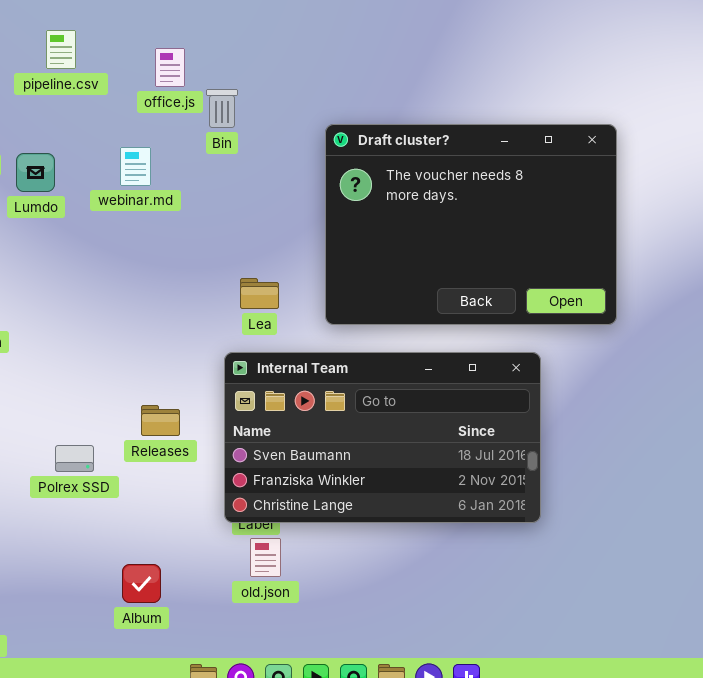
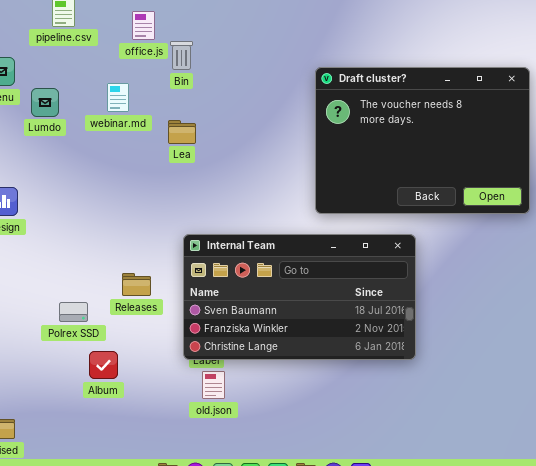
Draft cluster?: [325,124,617,325] -> [315,67,530,214], moved
Lea: [240,278,279,309] -> [168,120,196,144], moved
Album: [122,564,161,603] -> [89,351,118,379], moved

